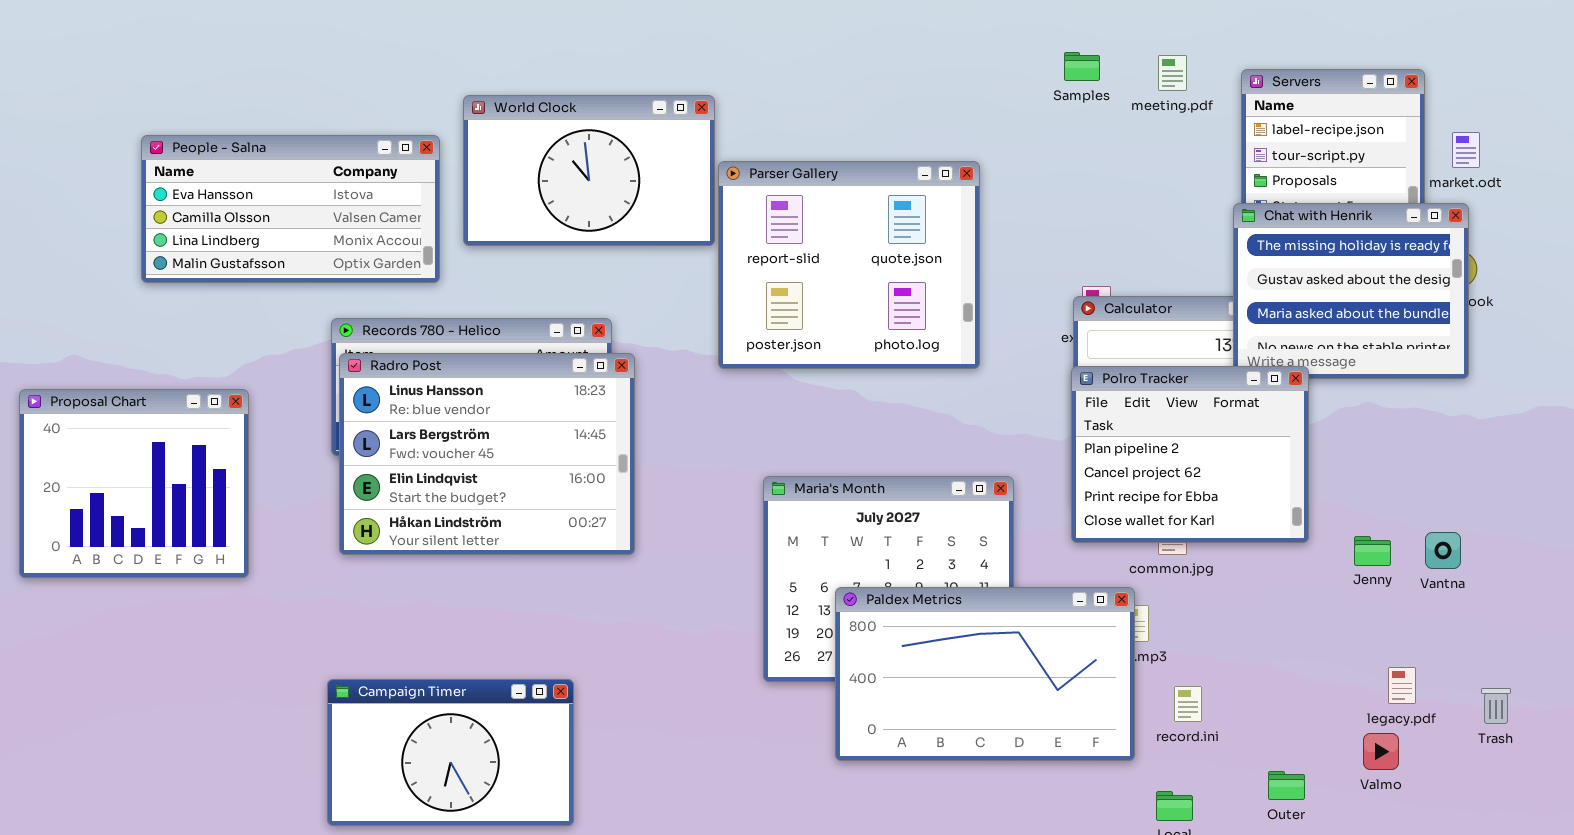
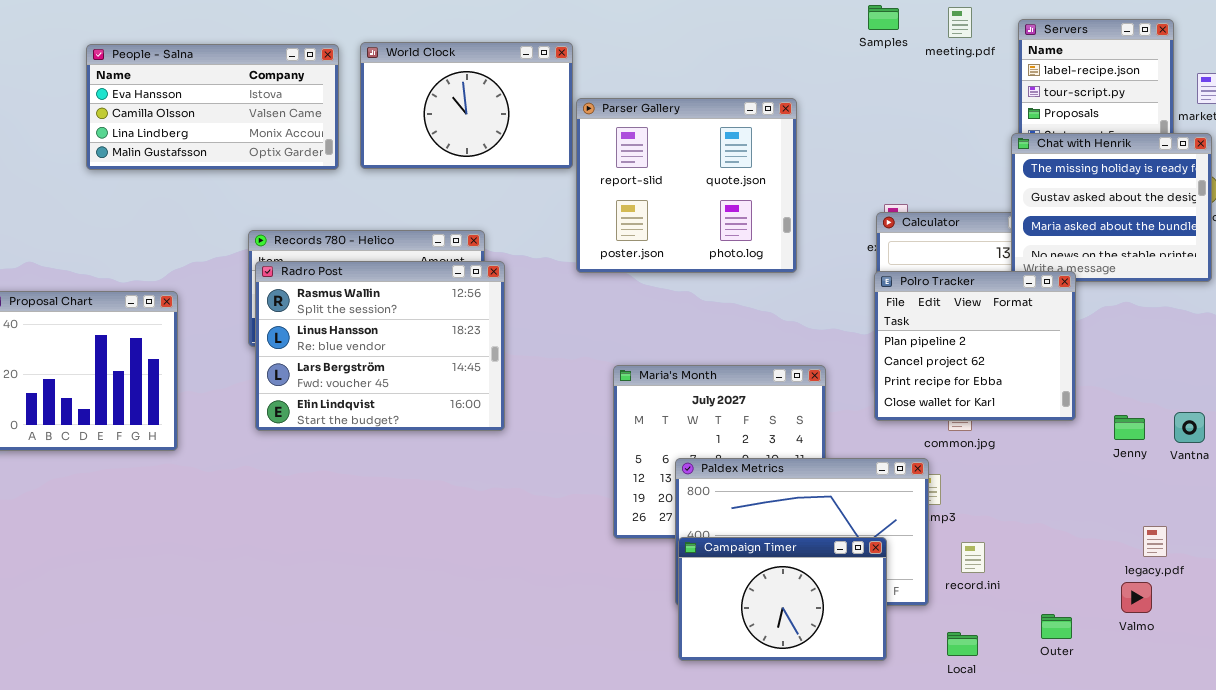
People - Salna: [141,135,440,283] -> [86,44,339,170], moved
Radro Post: [339,353,635,555] -> [255,261,505,431], scrolled up 1 row
Campaign Timer: [327,679,574,826] -> [678,537,887,661], moved

